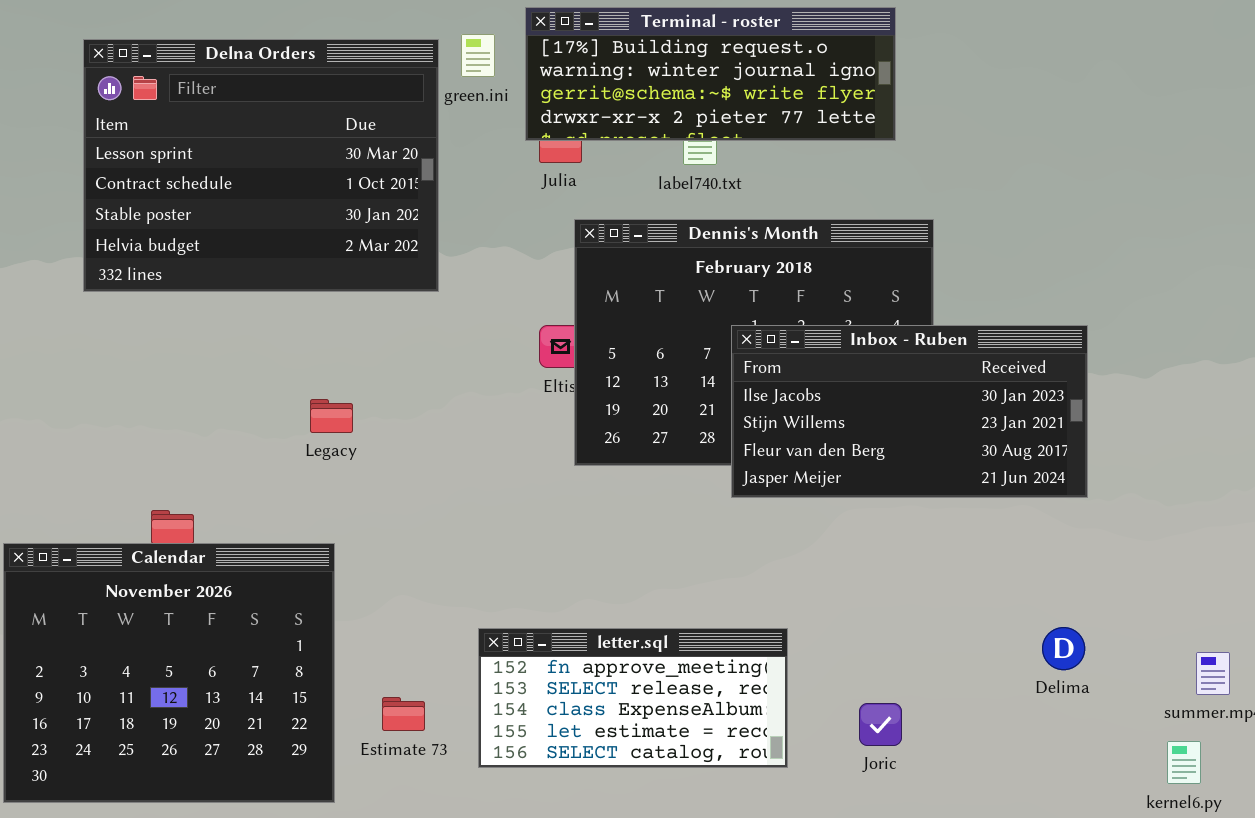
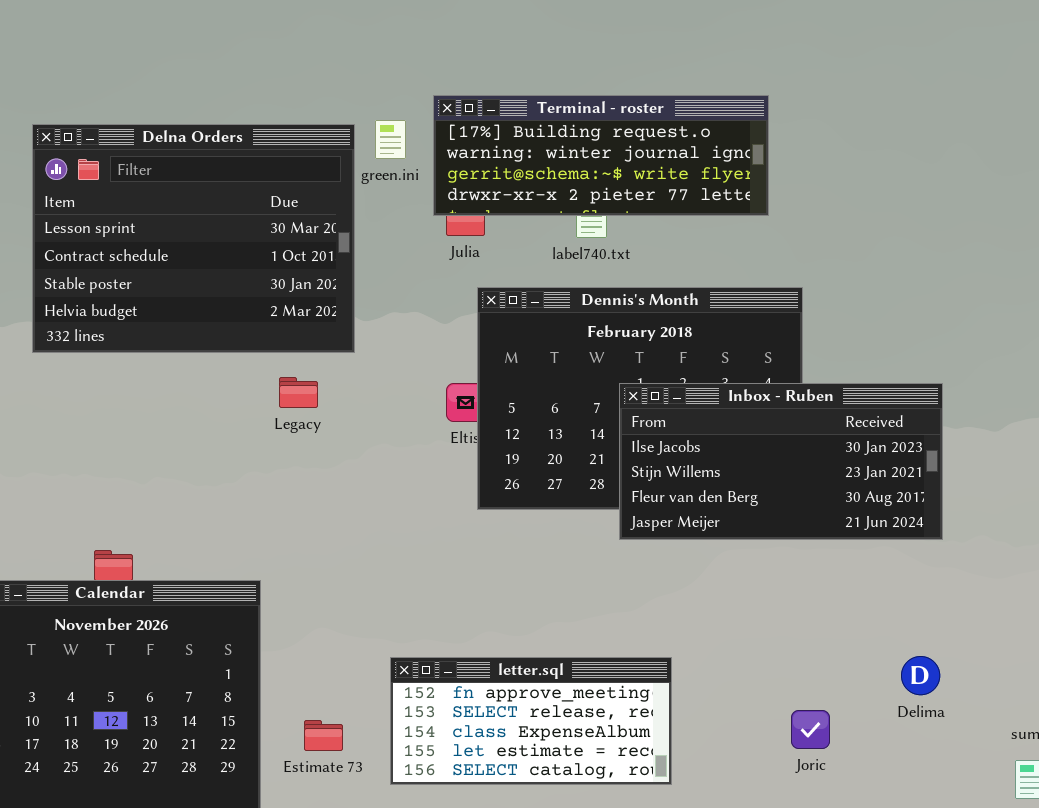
Legacy: [310,399,353,433] -> [279,377,318,408], moved
Joric: [859,703,902,746] -> [791,710,830,749], moved

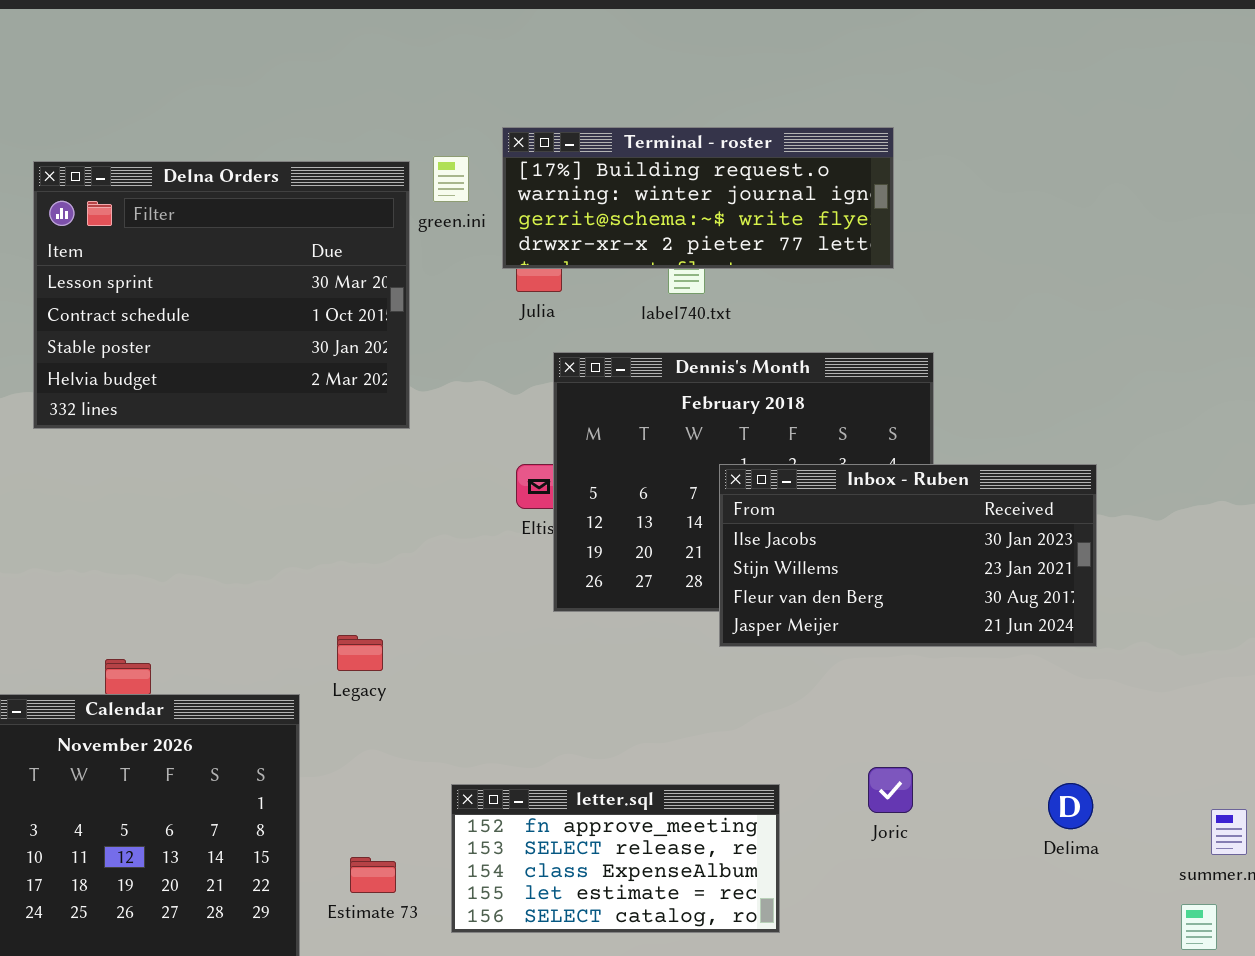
Legacy: [279,377,318,408] -> [337,635,383,671], moved
Joric: [791,710,830,749] -> [868,767,913,813], moved

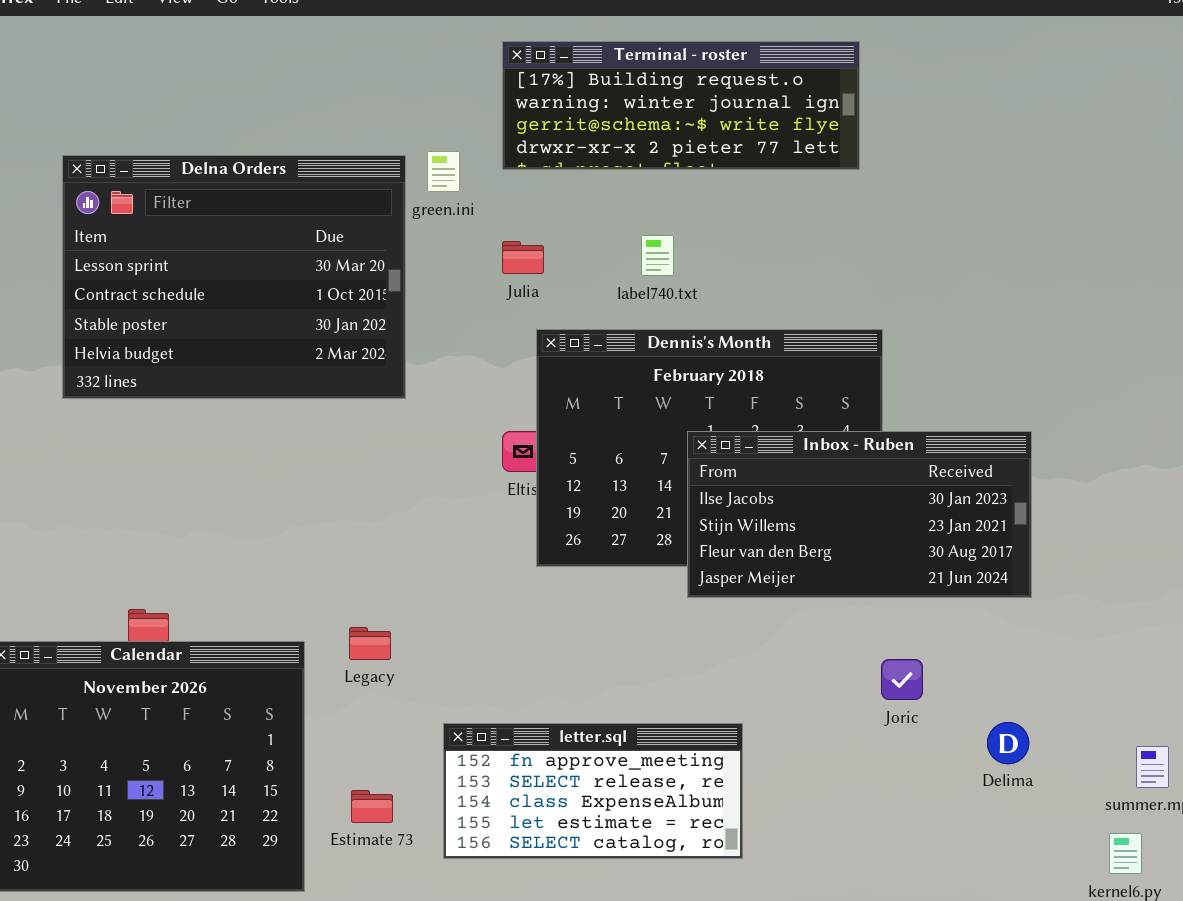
Terminal - roster: [502,127,894,269] -> [502,41,860,170], moved
Legacy: [337,635,383,671] -> [349,627,391,660], moved
Joric: [868,767,913,813] -> [881,659,923,700], moved

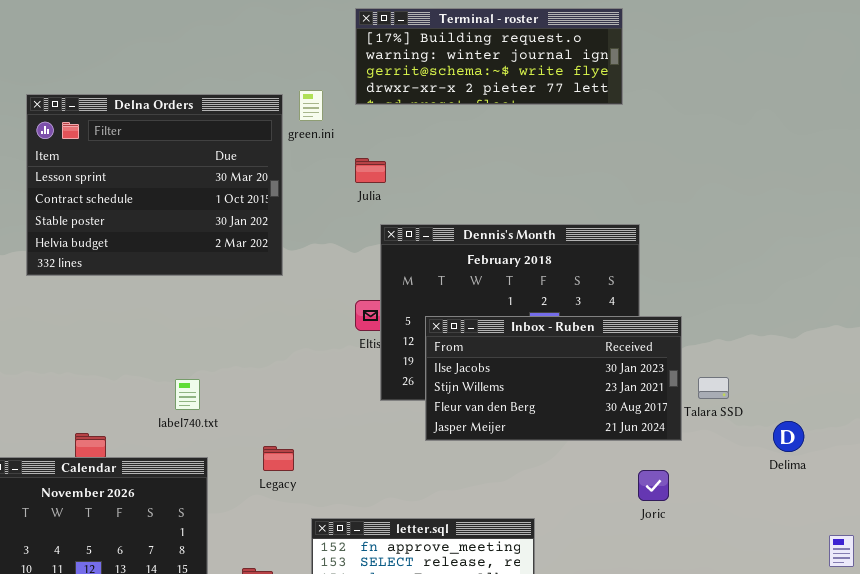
label740.txt: [641,235,674,276] -> [175,379,200,410], moved
Inbox - Ruben: [687,431,1032,598] -> [425,316,682,441], moved
Legacy: [349,627,391,660] -> [263,446,294,471], moved
Delima: [987,722,1029,764] -> [773,421,804,452], moved

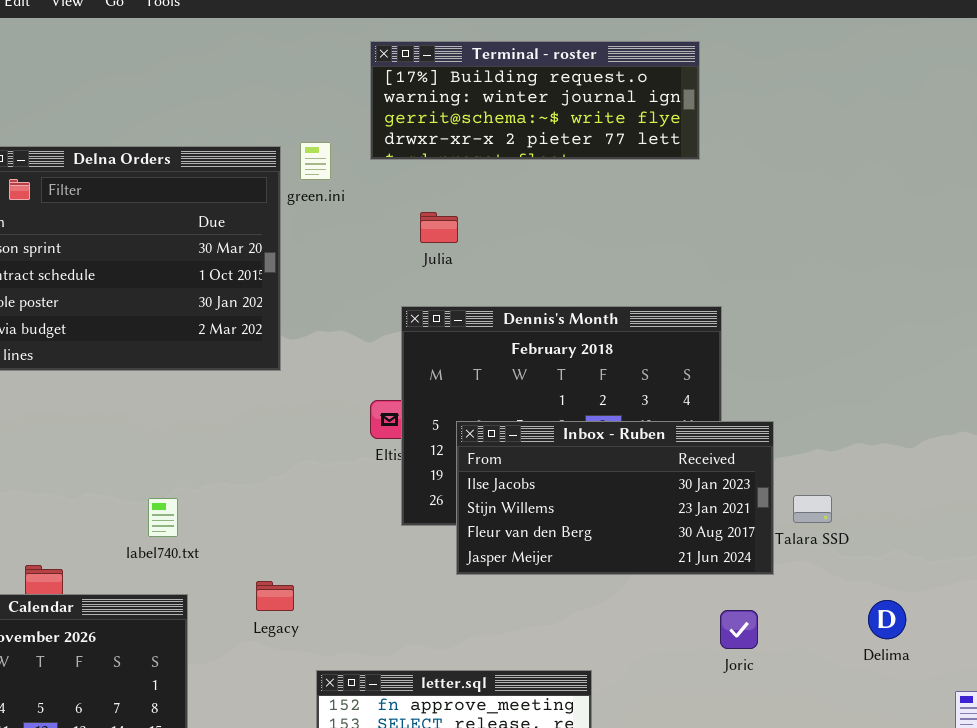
Julia: [355,158,386,183] -> [420,212,458,243], moved
Delima: [773,421,804,452] -> [868,600,906,639], moved

